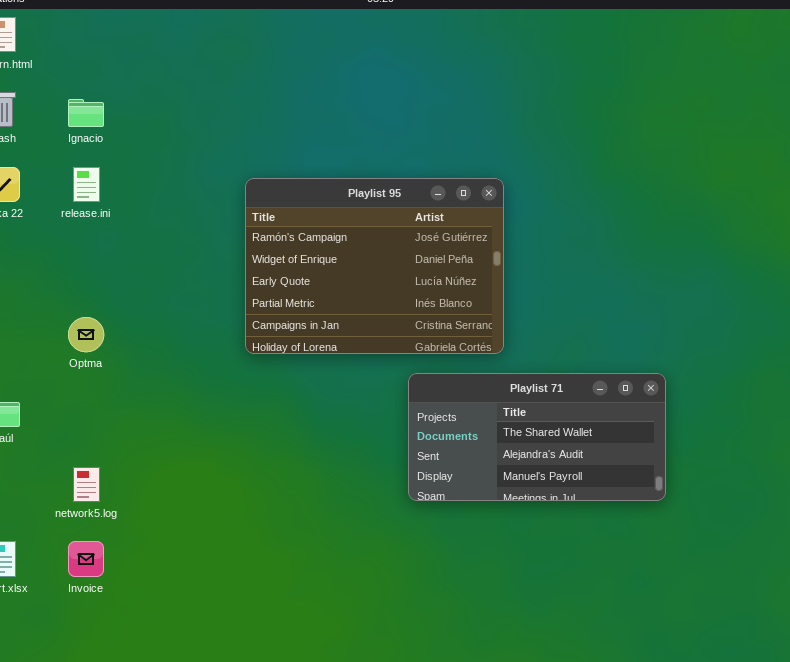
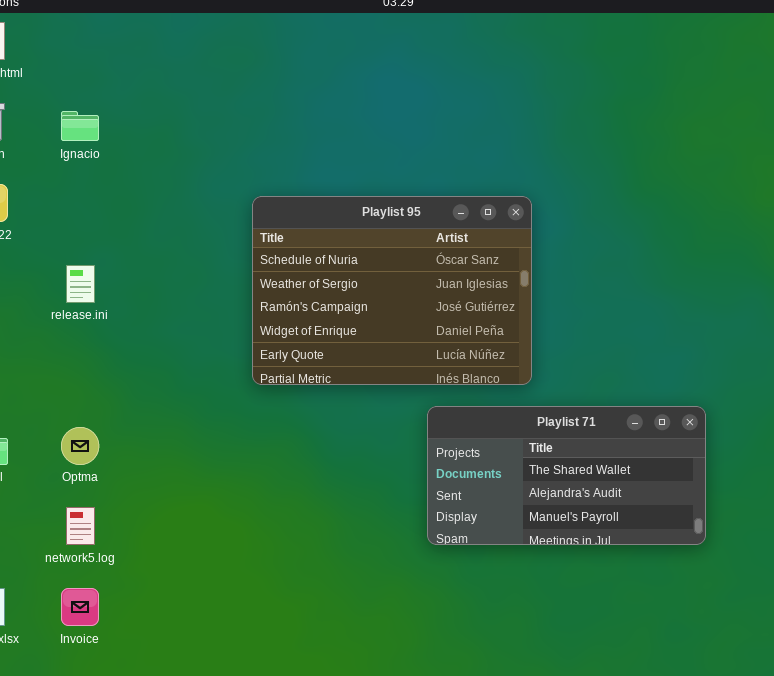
release.ini: [73,167,100,202] -> [66,265,95,303], moved
Playlist 95: [245,178,504,354] -> [252,196,532,385], scrolled up 2 rows
Optma: [68,317,104,352] -> [61,427,99,465], moved

